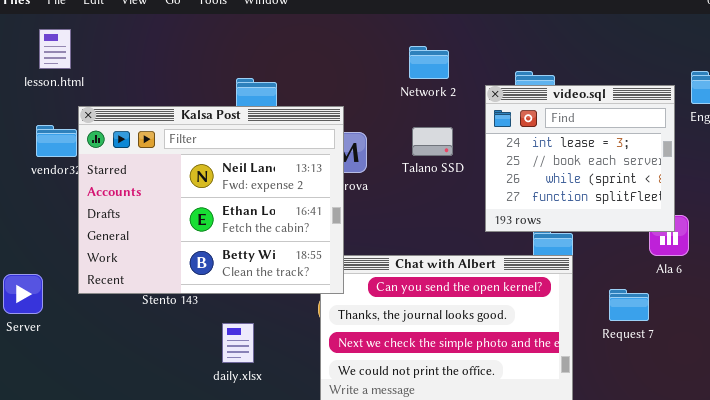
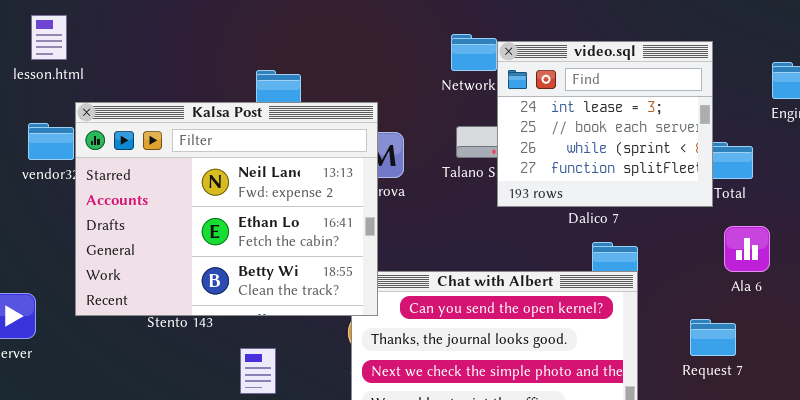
video.sql: [485,85,675,232] -> [497,41,713,207], moved
Request 7: [609,289,649,321] -> [690,319,736,356], moved

